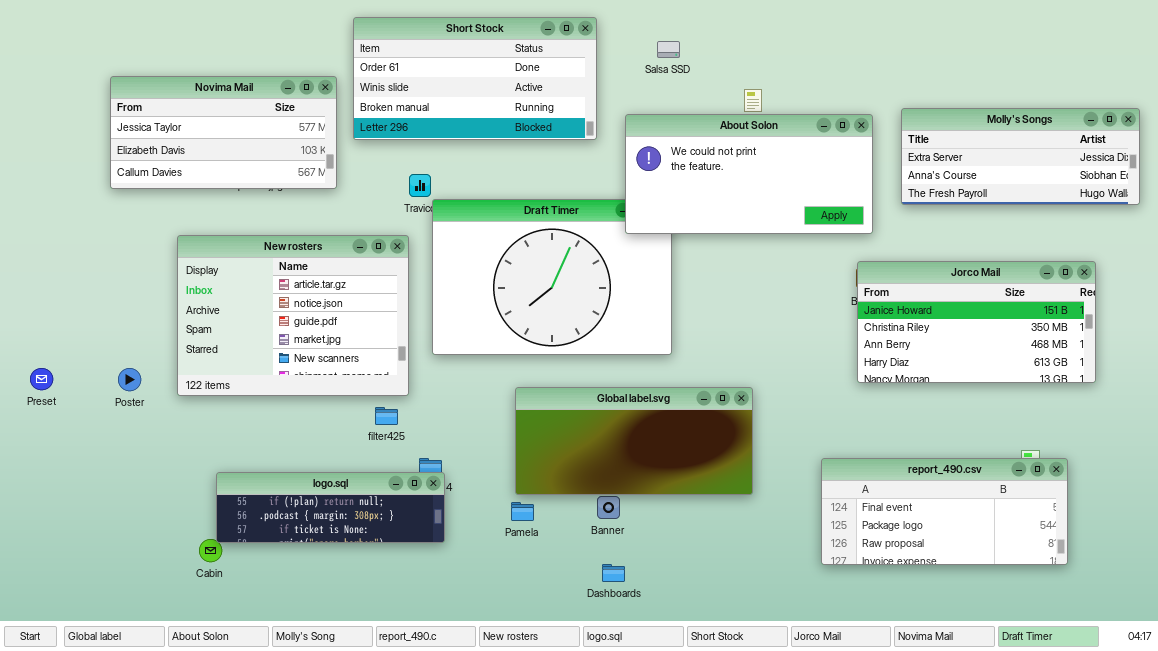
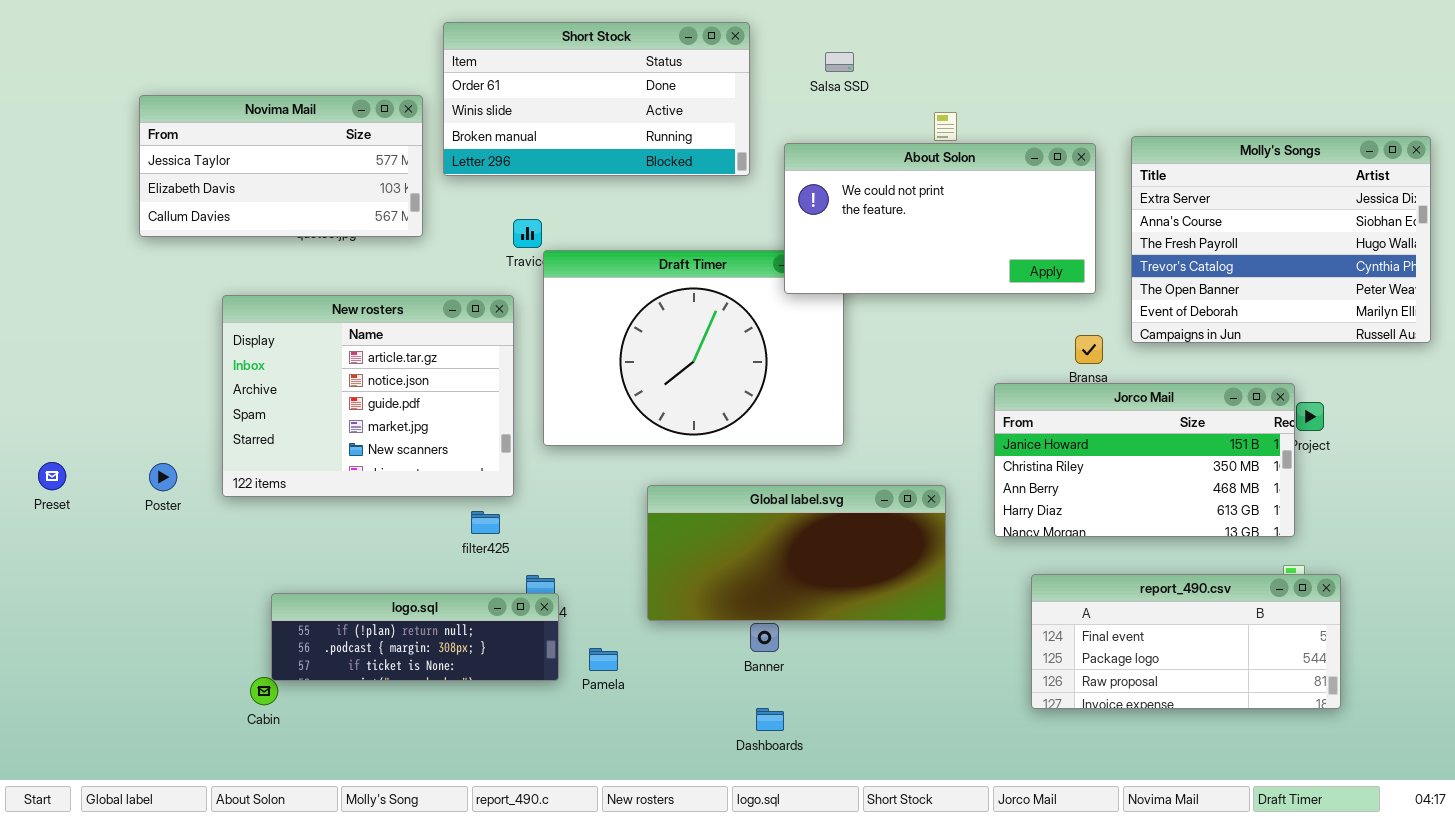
Molly's Songs: [901,108,1140,205] -> [1131,136,1431,343], resized
Jorco Mail: [857,261,1096,383] -> [994,383,1295,537], moved
Pamela: [511,502,534,521] -> [589,648,618,671], moved

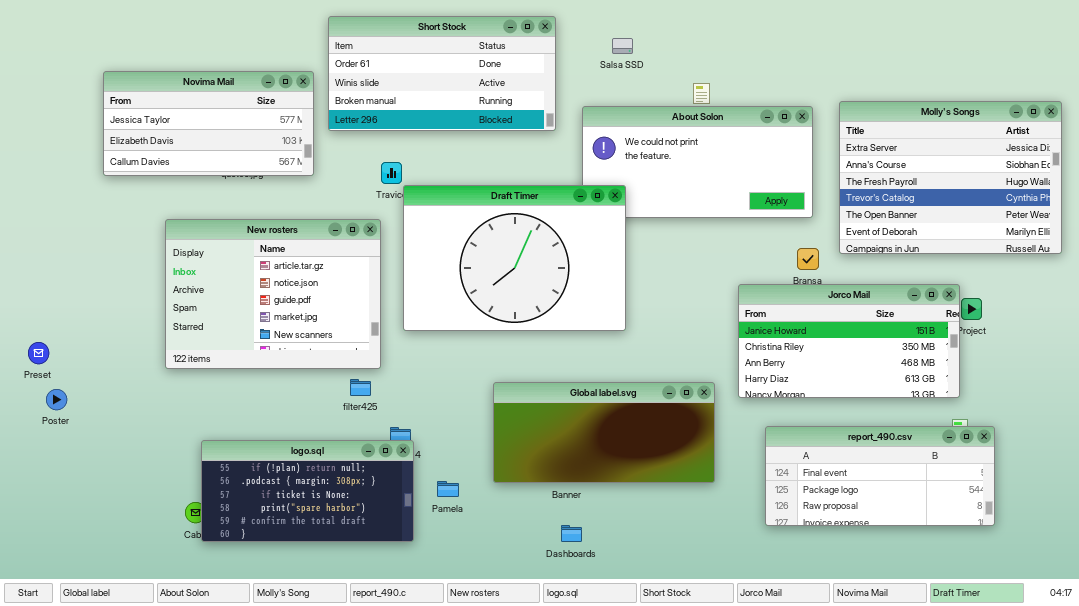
Draft Timer: [543,250,844,446] -> [403,185,626,331], raised
Poster: [149,463,177,491] -> [46,389,67,410], moved
Global label.svg: [647,485,946,621] -> [493,382,715,483], moved
logo.sql: [271,593,559,681] -> [201,440,414,542], resized

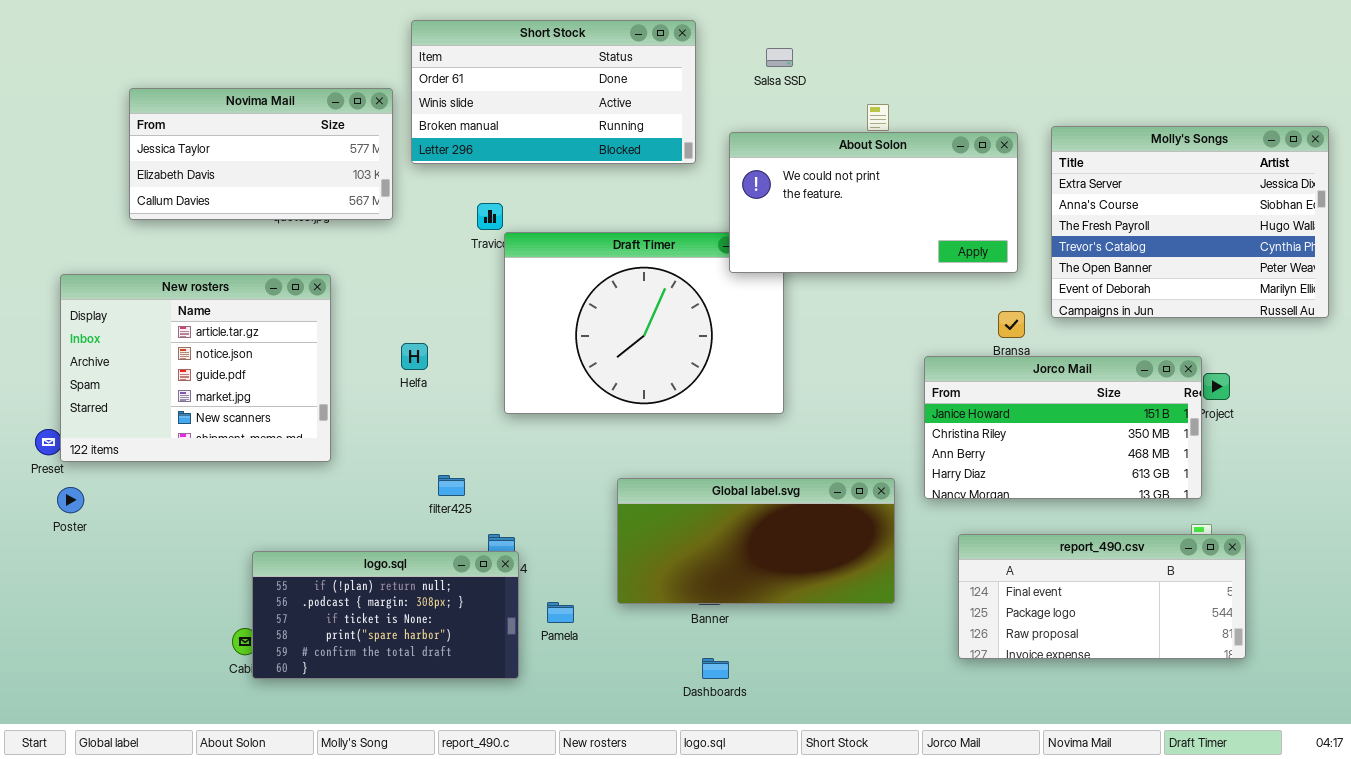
About Solon: [582,106,813,218] -> [729,132,1018,273], raised
New rosters: [165,219,381,369] -> [60,274,331,462], moved

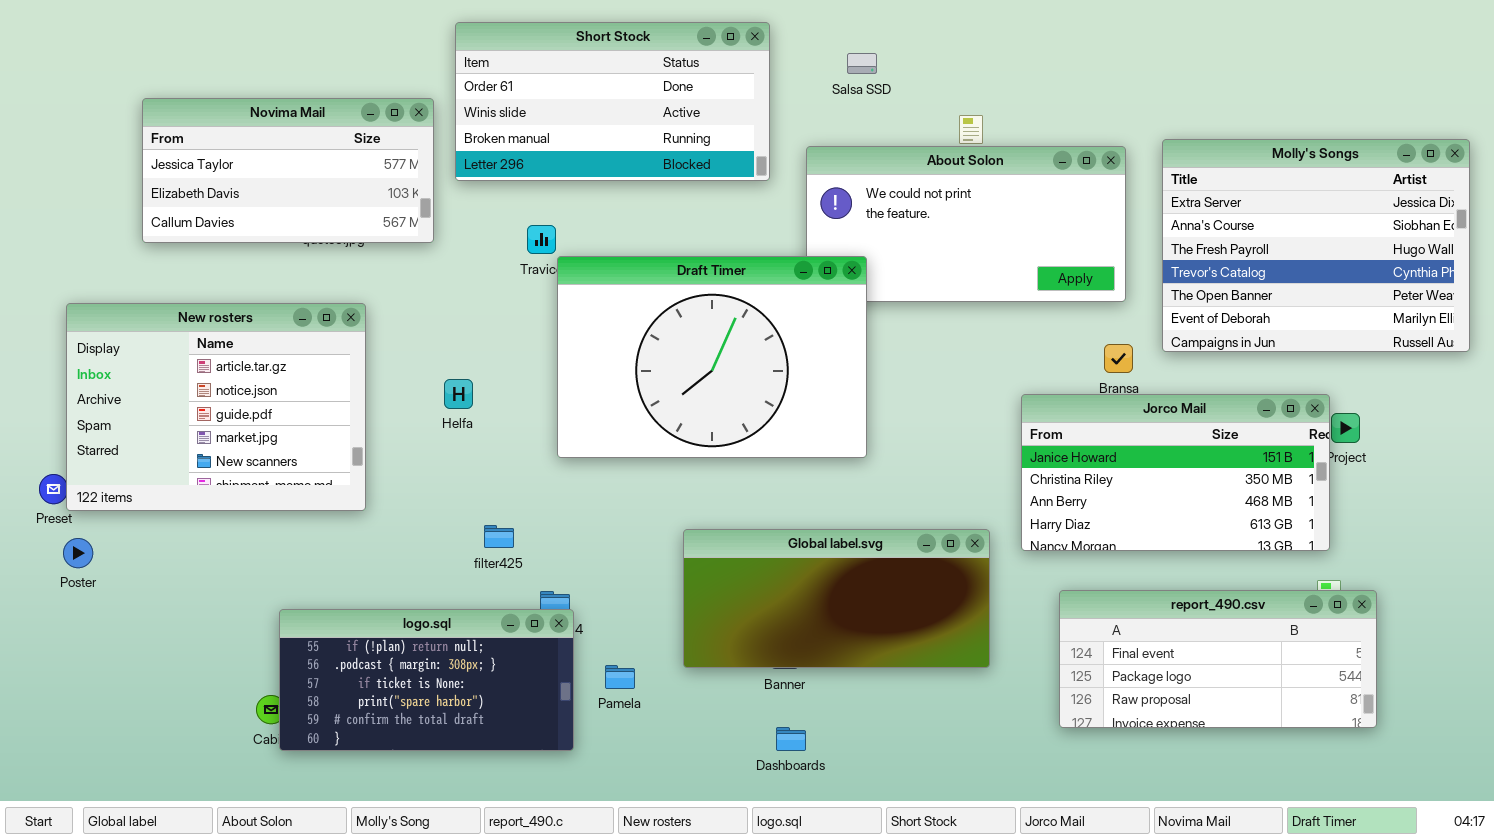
Draft Timer: [504,232,784,414] -> [557,256,867,458], raised

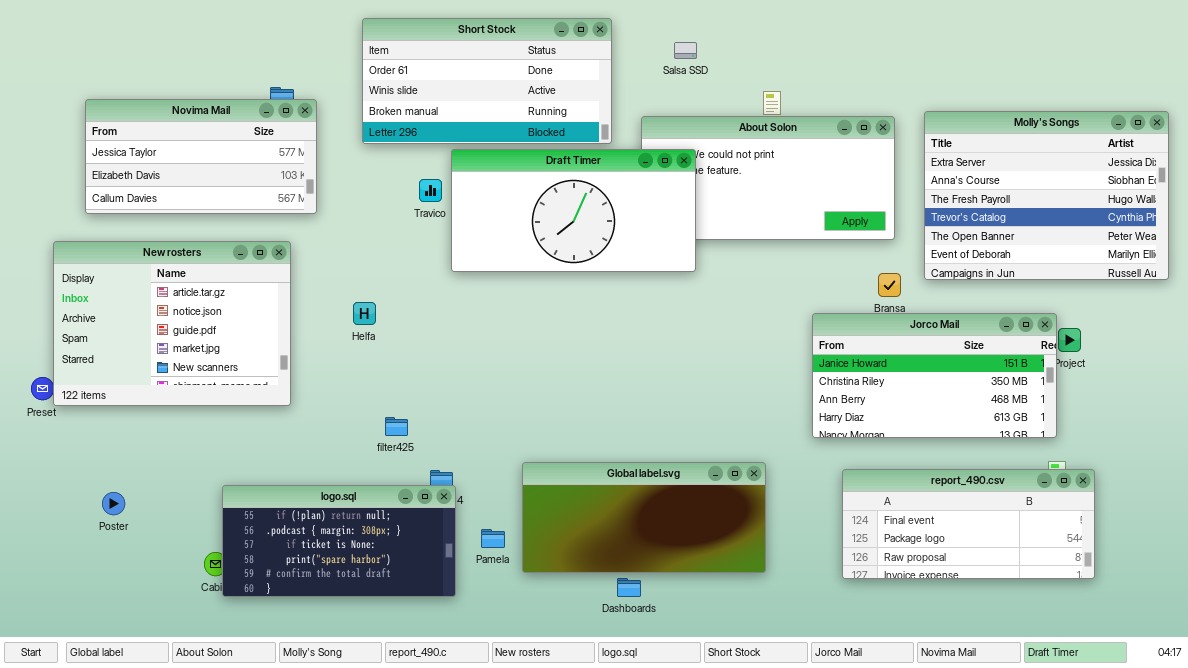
Novima Mail: [142,98,434,243] -> [85,99,317,214], moved
Draft Timer: [557,256,867,458] -> [451,149,696,272], moved, resized
Global label.svg: [683,529,990,668] -> [522,462,766,573], moved
Poster: [63,538,93,568] -> [102,492,125,515], moved

